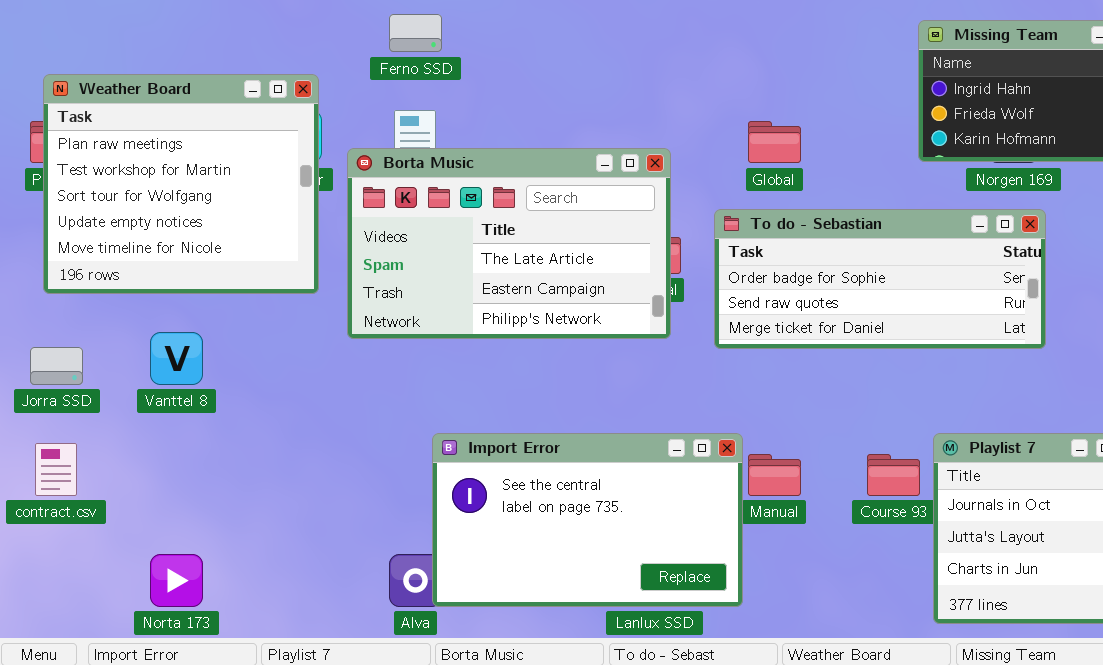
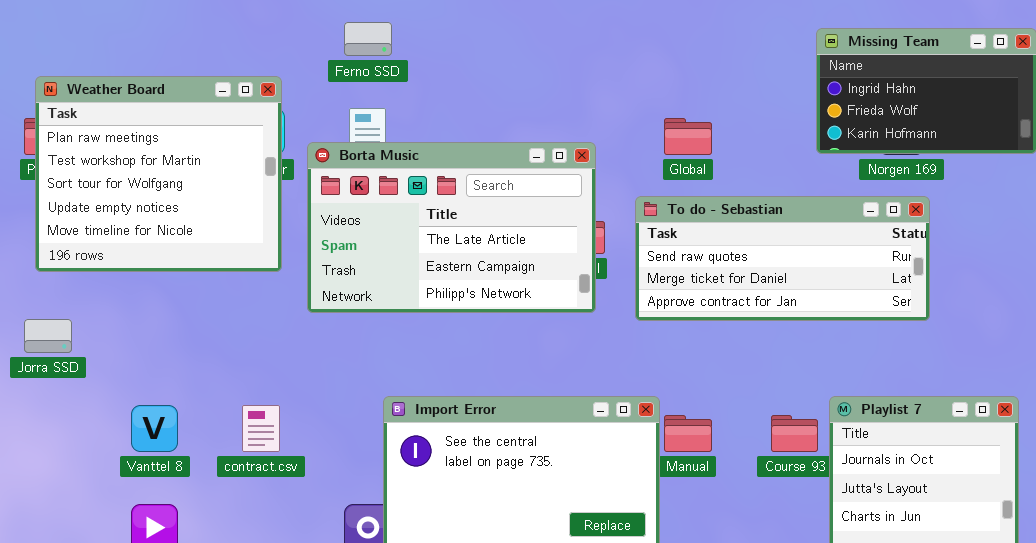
To do - Sebastian: [714,209,1046,349] -> [635,196,930,321], scrolled down 1 row
Vanttel 8: [150,332,203,385] -> [131,405,178,452], moved
contract.csv: [35,443,77,496] -> [242,405,280,452], moved

